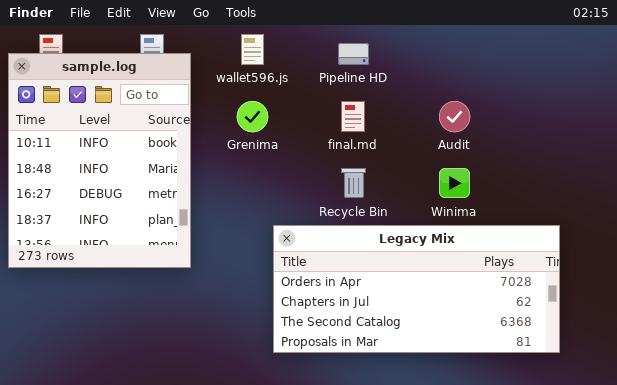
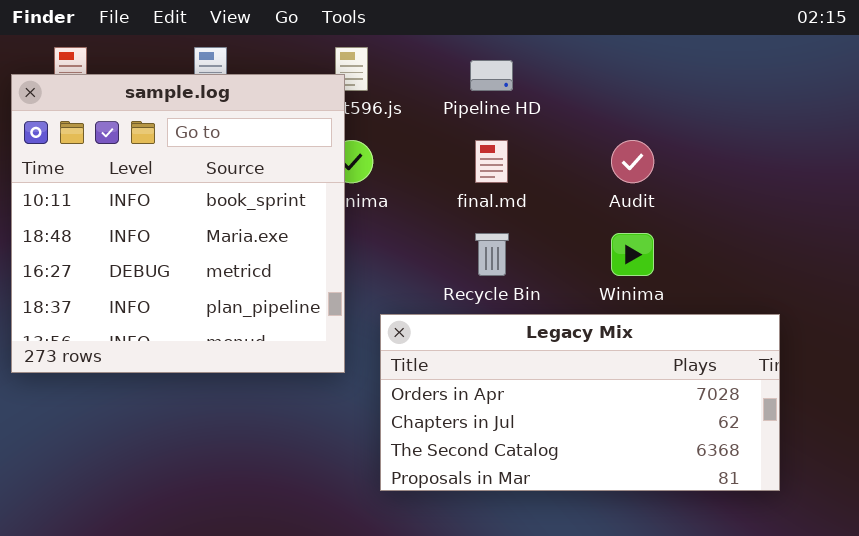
sample.log: [8,53,191,268] -> [11,74,345,373], resized

